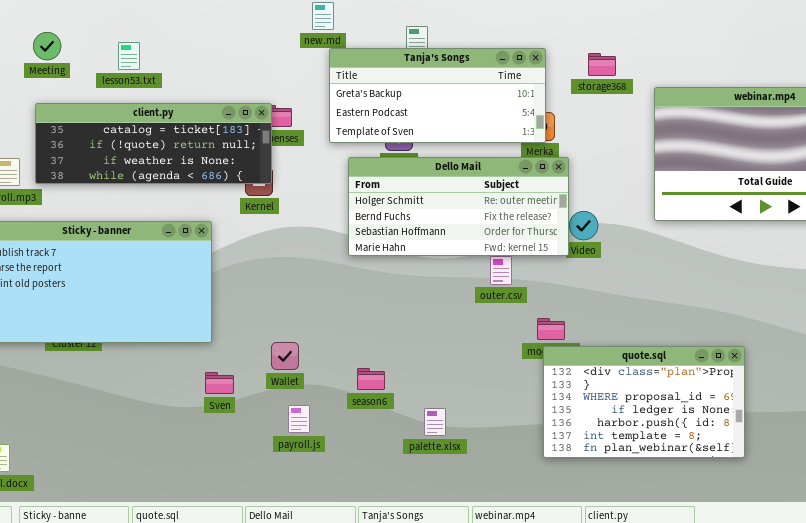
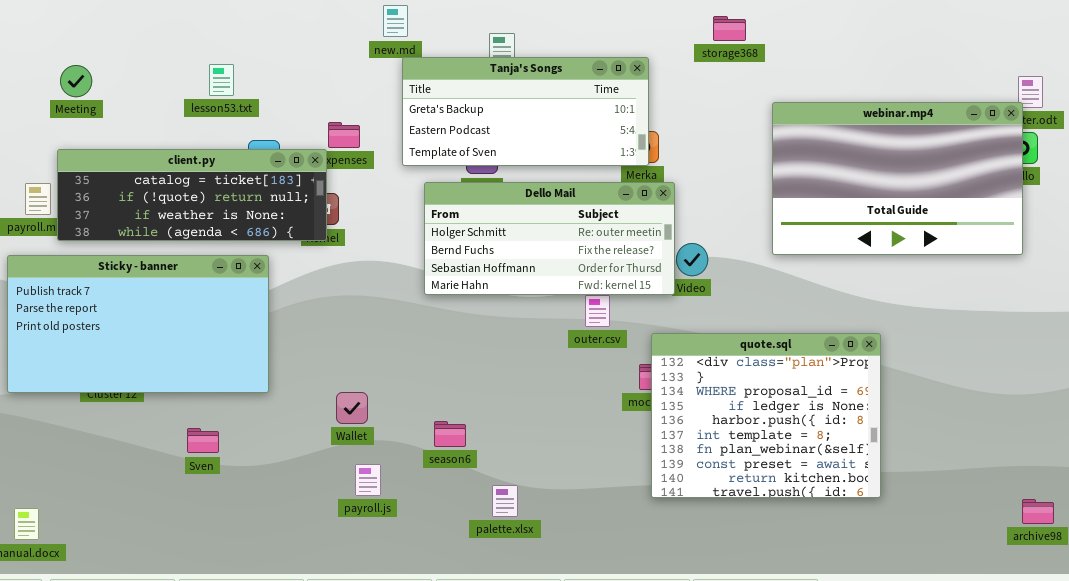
Meeting: [33,32,61,60] -> [60,65,92,97], moved
lesson53.txt: [118,42,140,70] -> [209,64,234,96], moved
storage368: [588,53,616,76] -> [713,16,746,41], moved
client.py: [35,103,272,184] -> [57,149,327,241], moved
quote.sql: [543,346,745,458] -> [651,333,881,498], moved, resized
Sven: [205,372,234,394] -> [187,428,219,453], moved
palette.xlsx: [424,408,446,436] -> [492,485,518,517], moved

